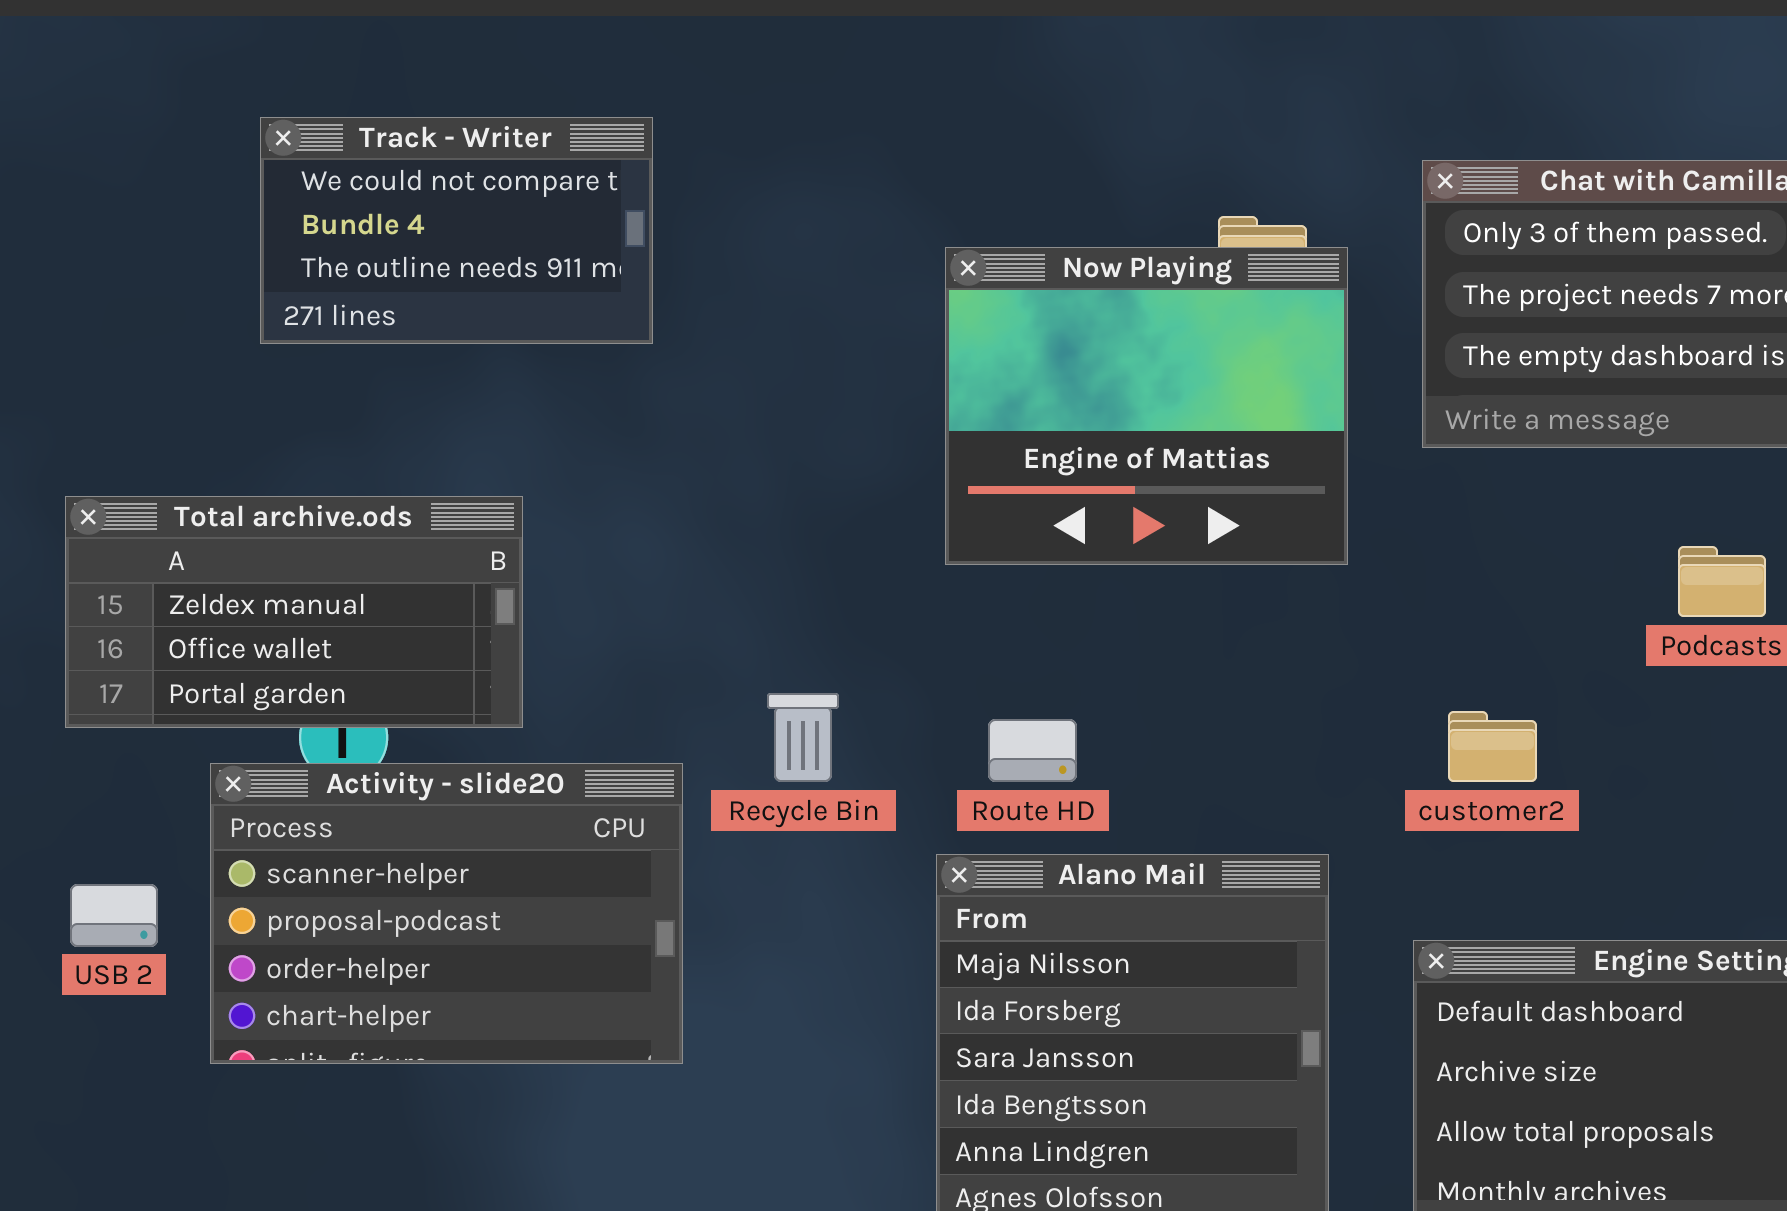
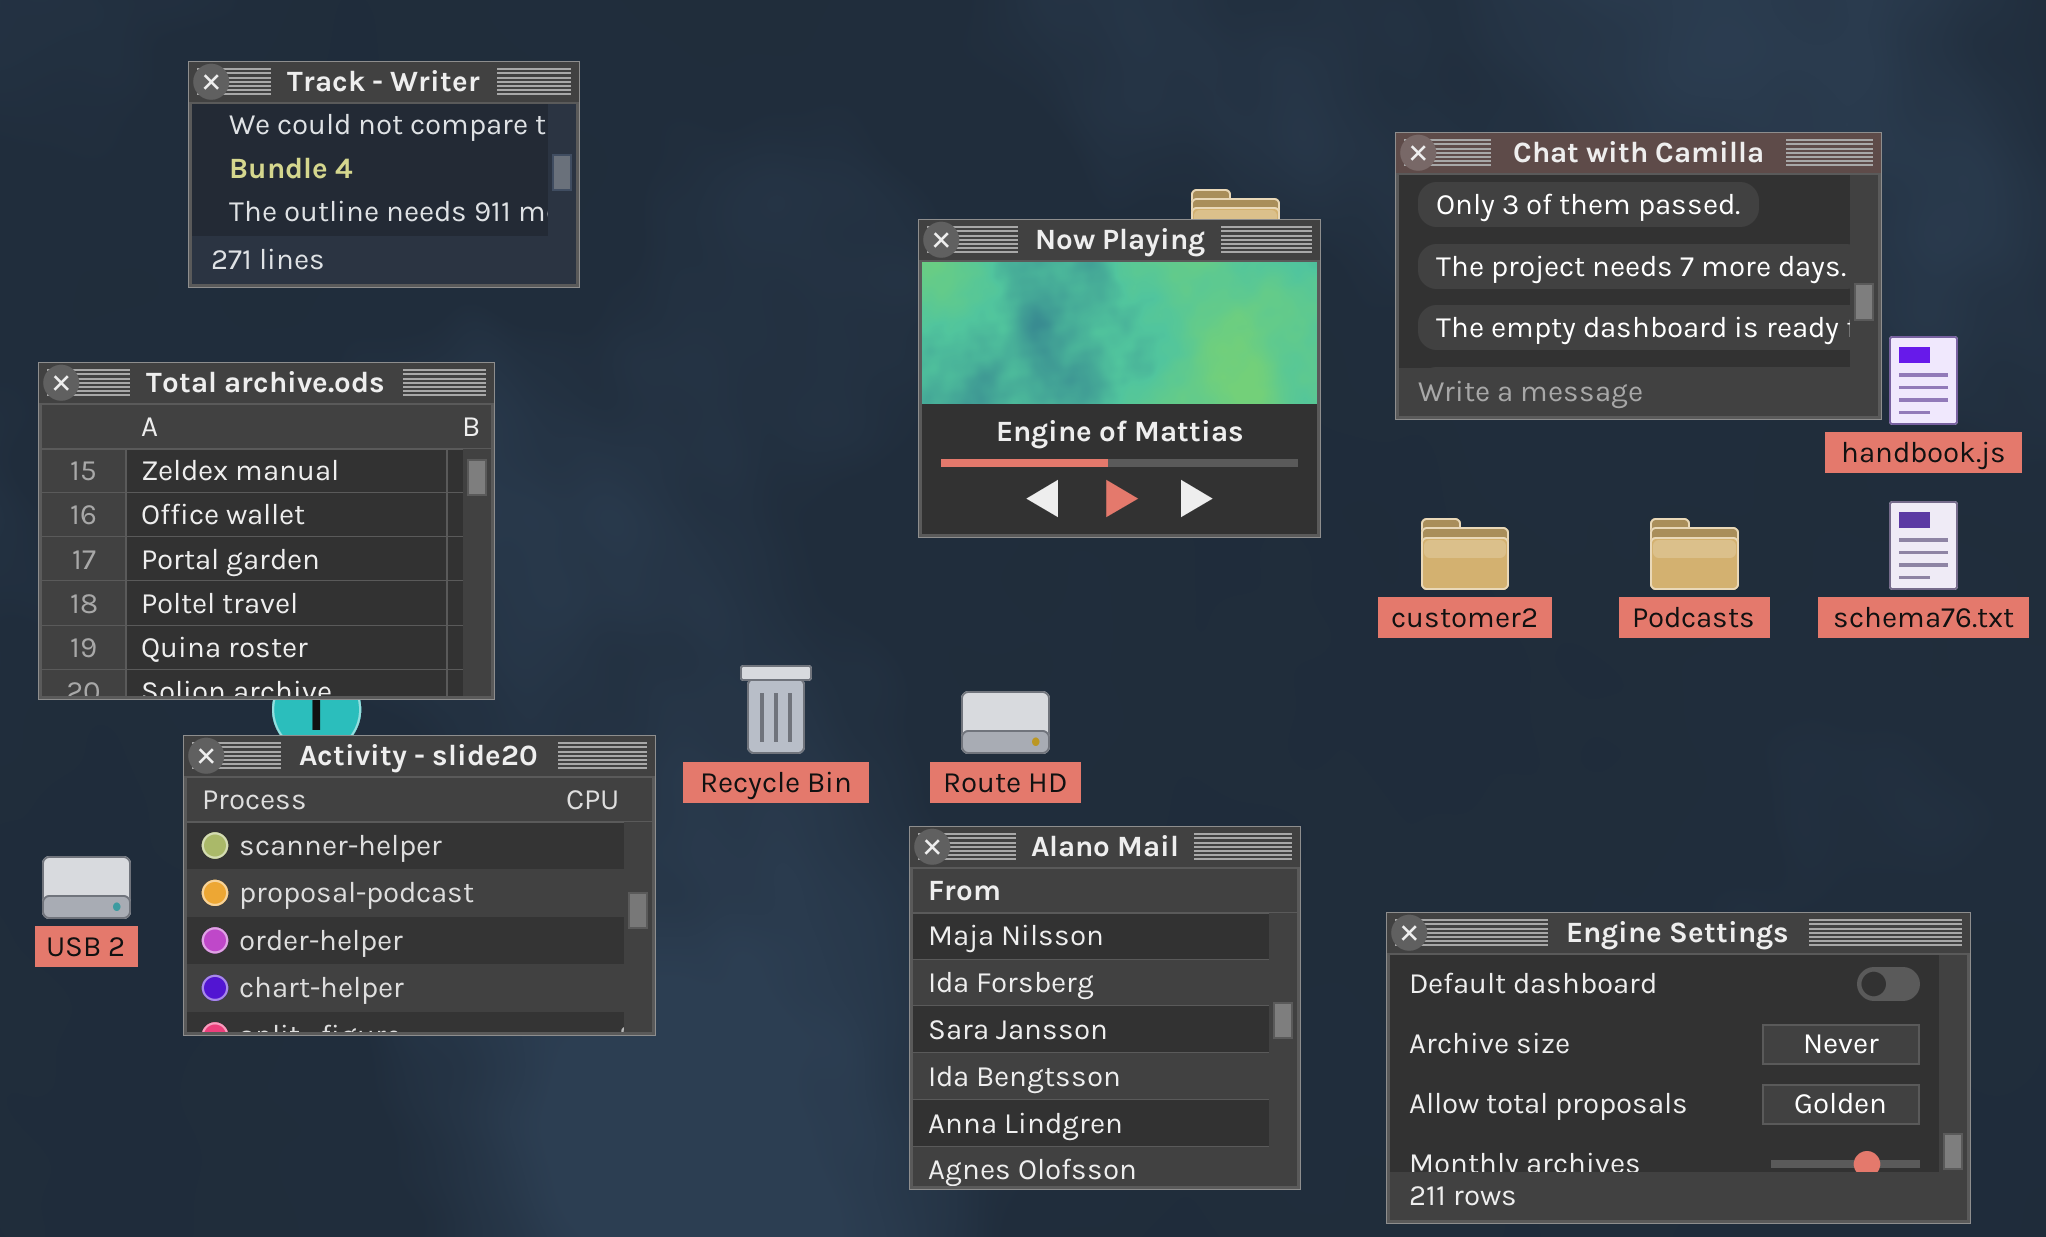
Track - Writer: [260,117,653,344] -> [188,61,580,288], moved
Total archive.ods: [65,496,523,728] -> [38,362,495,700], resized
customer2: [1448,711,1537,782] -> [1421,518,1509,590], moved

